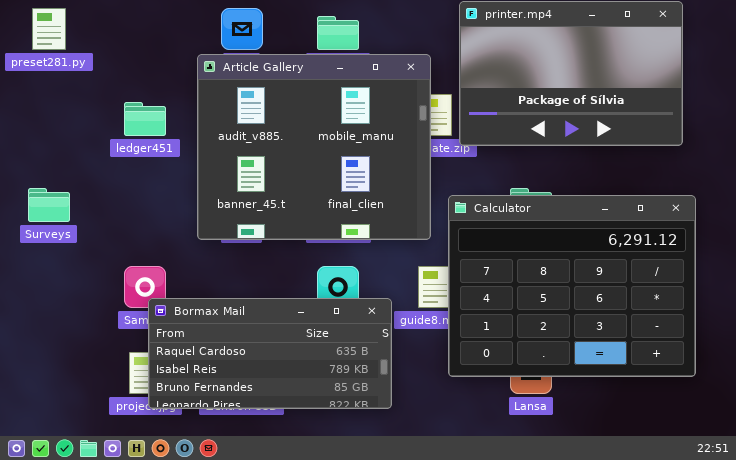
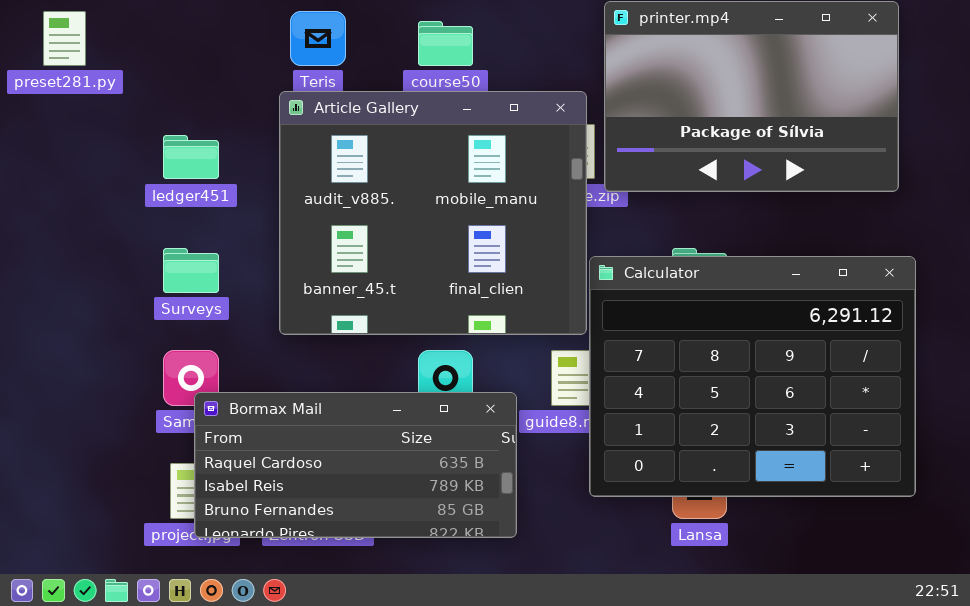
Article Gallery: [197,54,431,240] -> [279,91,587,335], moved
Surveys: [28,188,70,222] -> [163,248,219,293], moved

